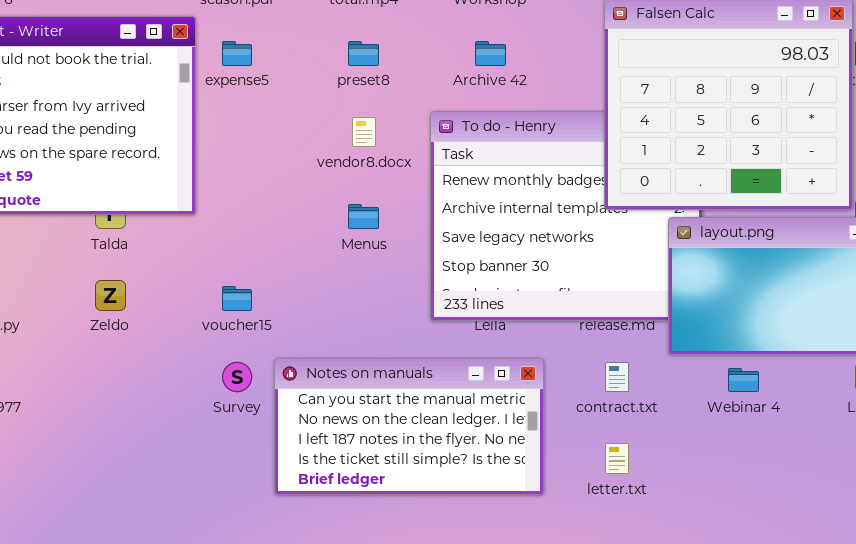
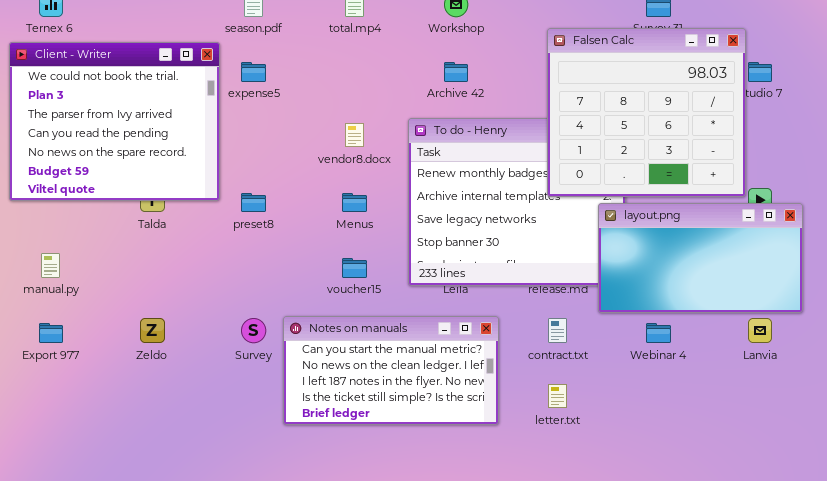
preset8: [348,41,379,66] -> [241,193,266,212], moved
Zeldo: [95,280,126,311] -> [140,318,165,343], moved
voucher15: [222,286,252,311] -> [342,258,367,278], moved

